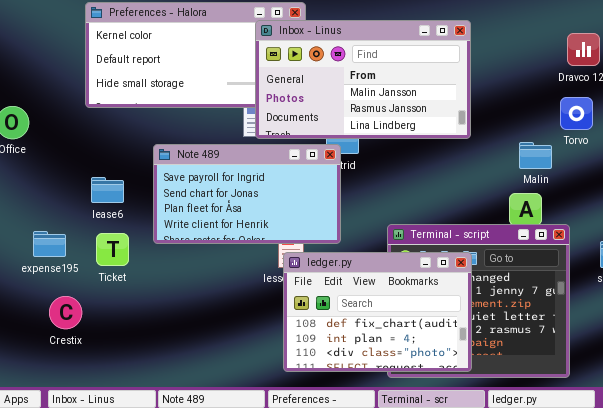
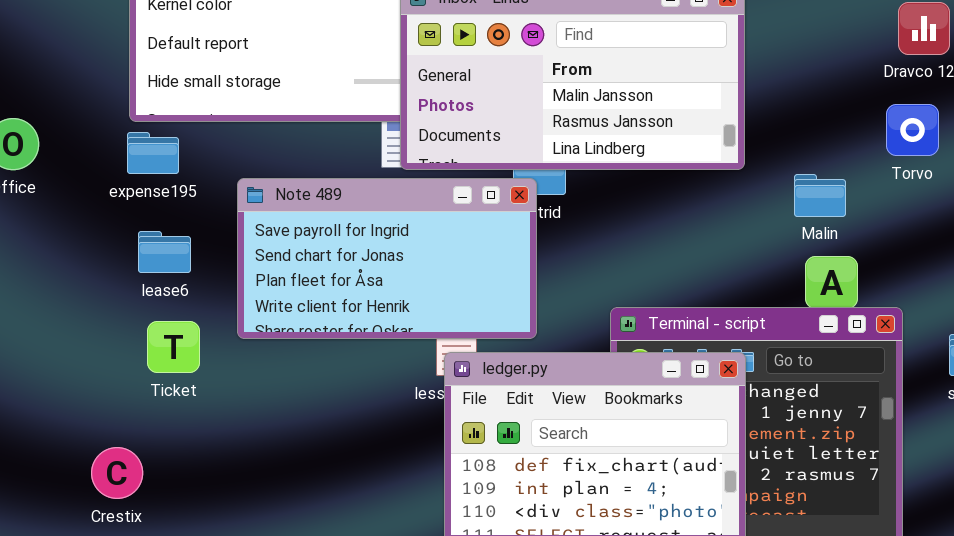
Malin: [519,142,552,169] -> [794,174,846,217], moved
expense195: [33,231,66,257] -> [127,132,179,174], moved
Crestix: [49,296,82,329] -> [91,447,143,499], moved

